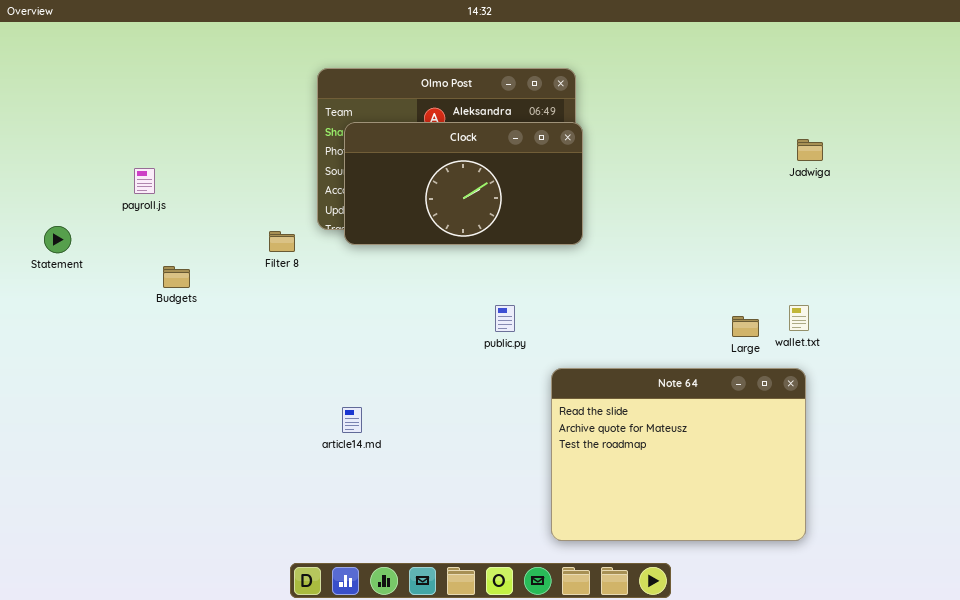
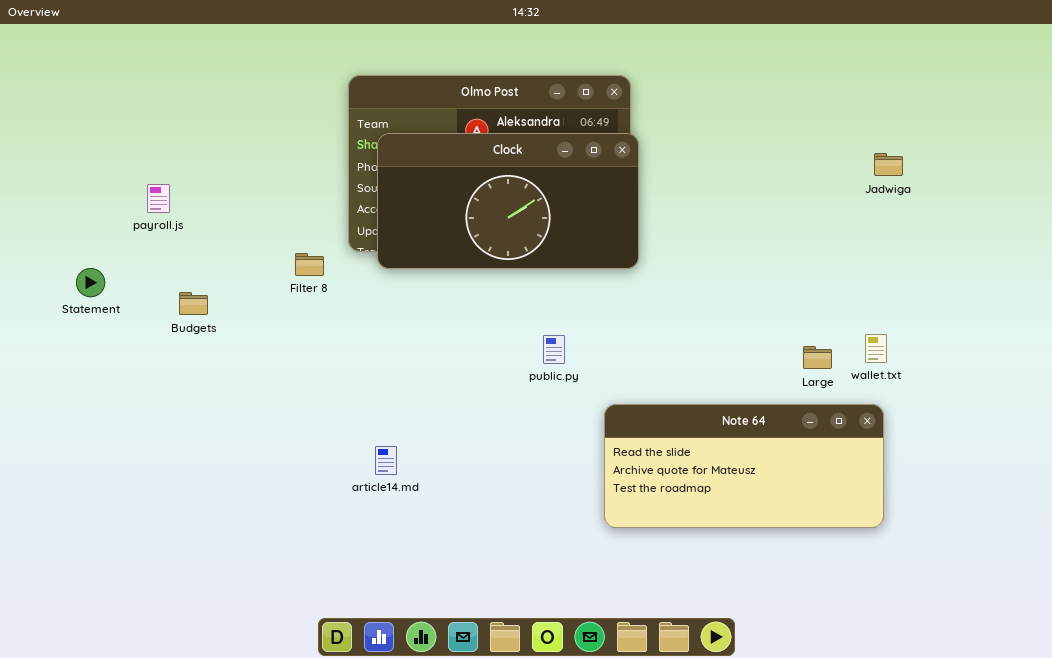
Statement: [44,226,71,253] -> [76,268,105,297], moved
Note 64: [551,368,806,541] -> [604,404,884,528], resized

